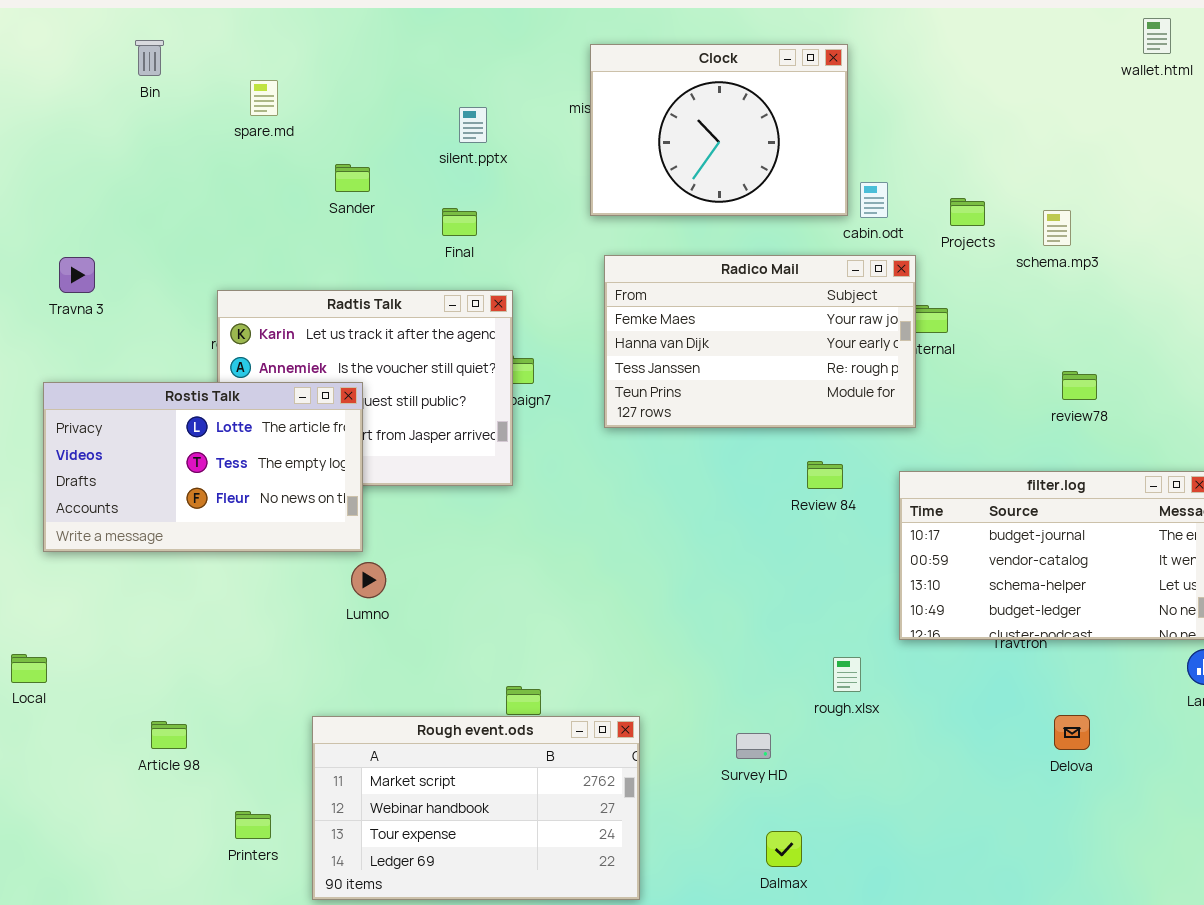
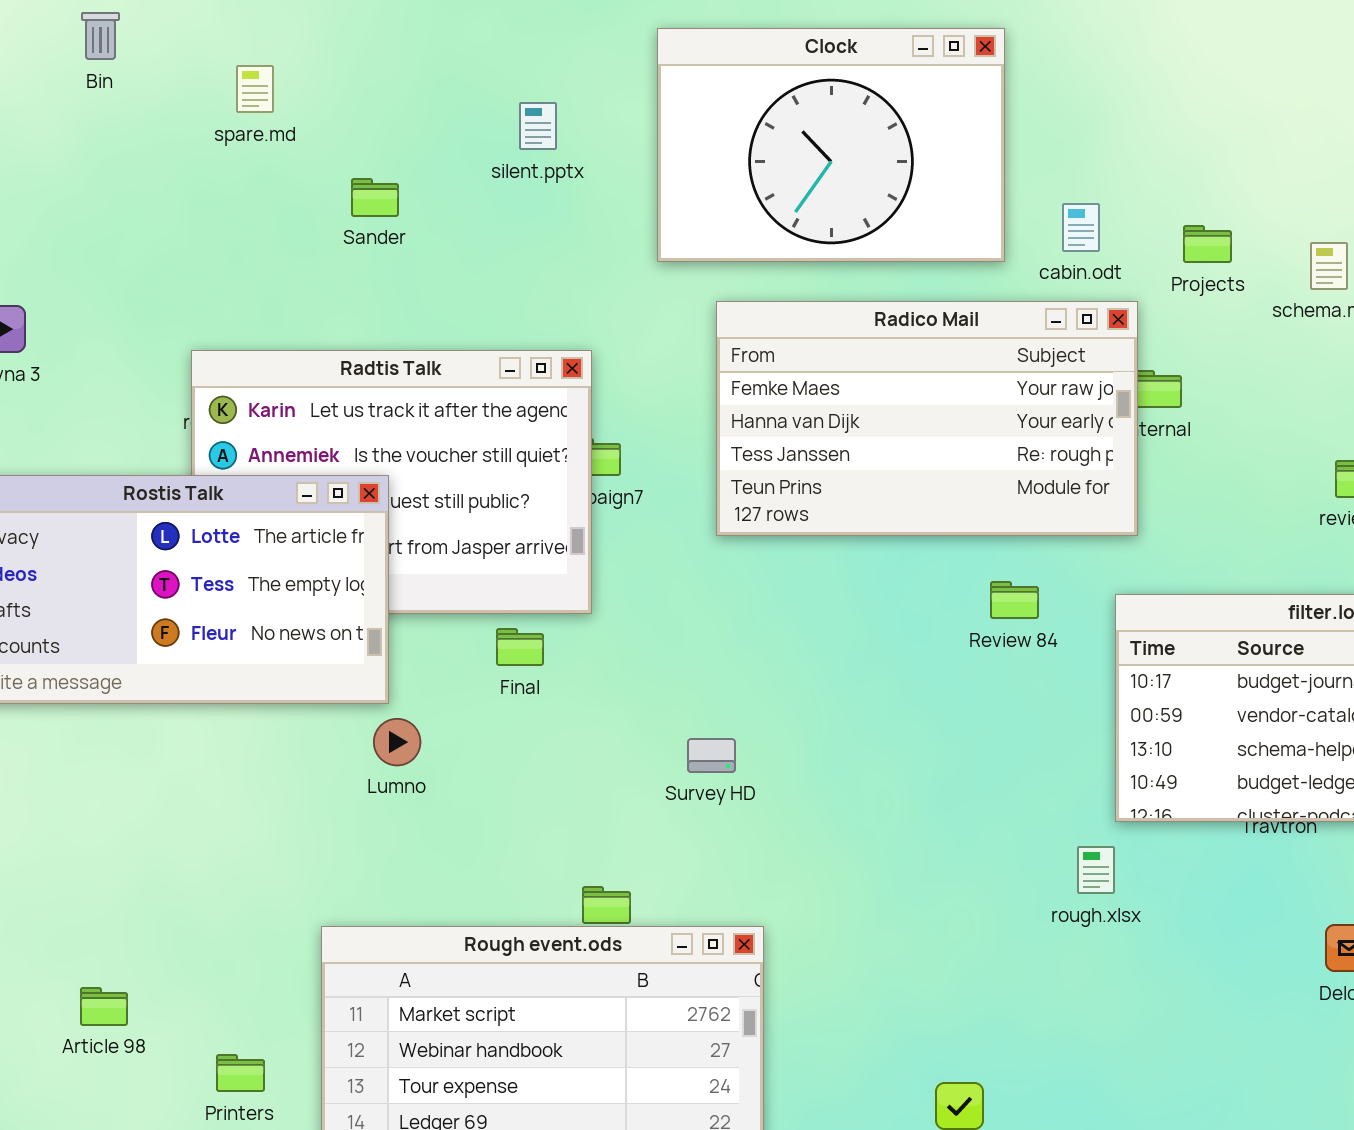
Clock: [590,44,848,216] -> [657,28,1005,262], moved
Final: [442,208,477,236] -> [496,628,544,666], moved
rough.xlsx: [833,657,861,692] -> [1077,846,1115,894], moved
Article 98: [151,721,187,749] -> [80,987,128,1026], moved
Survey HD: [736,733,771,759] -> [687,738,736,773], moved

